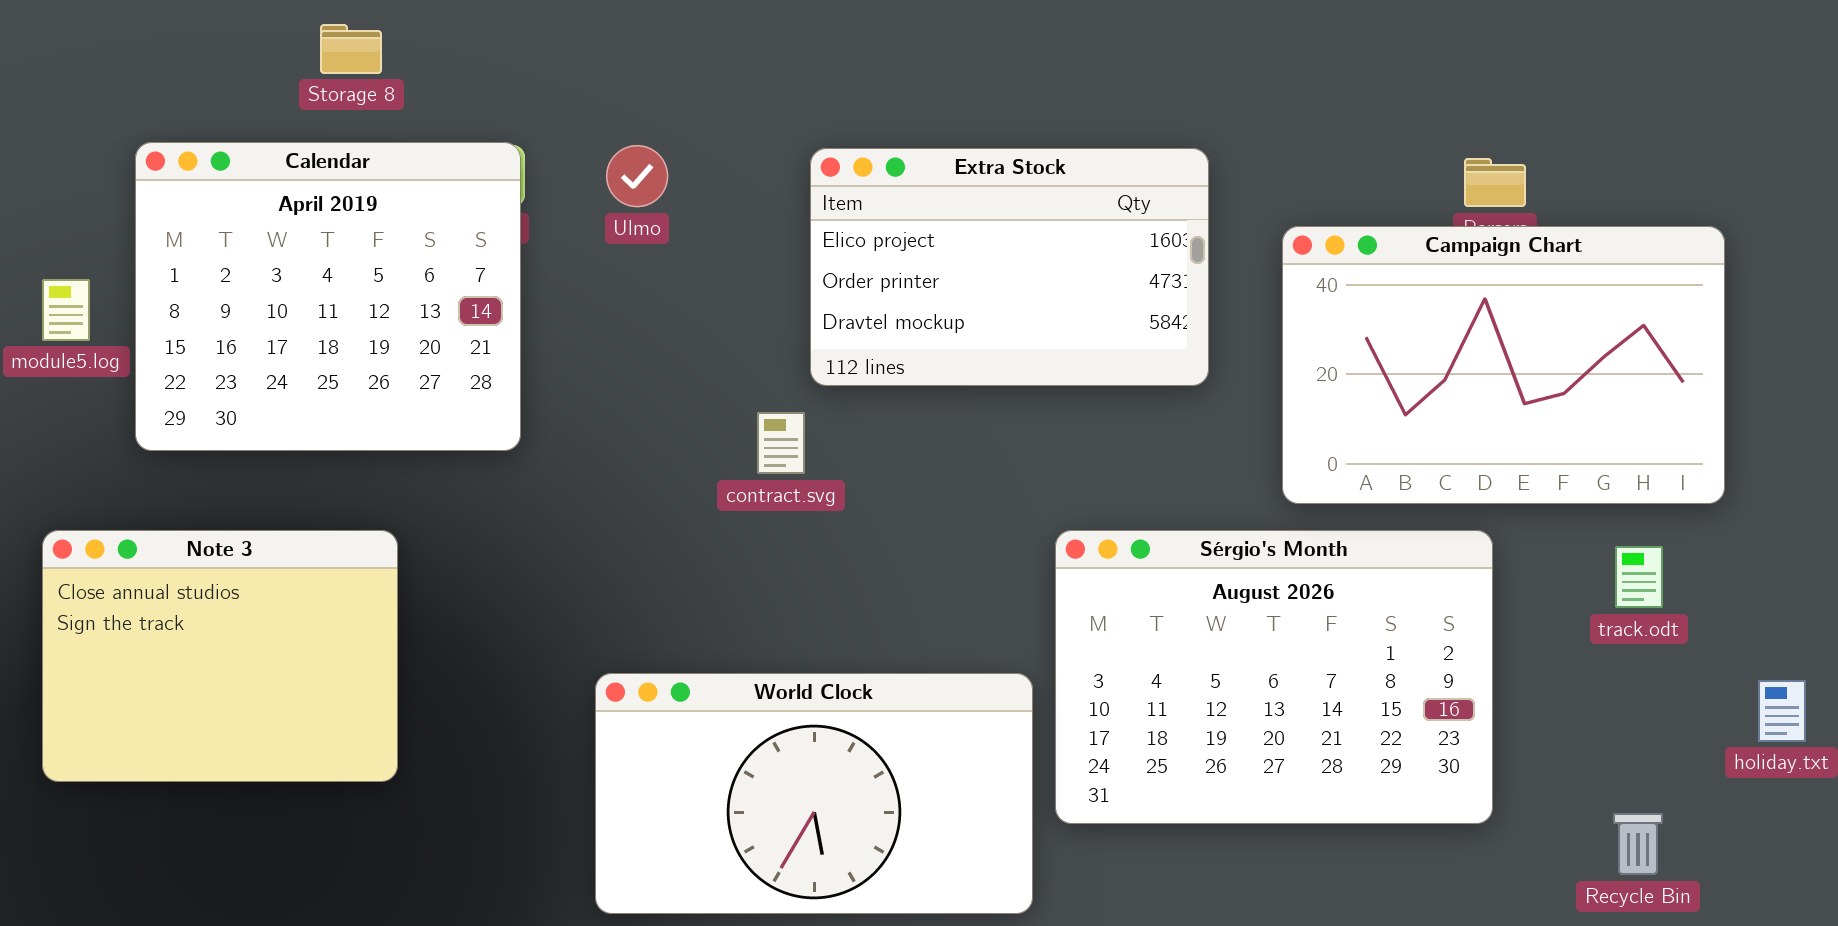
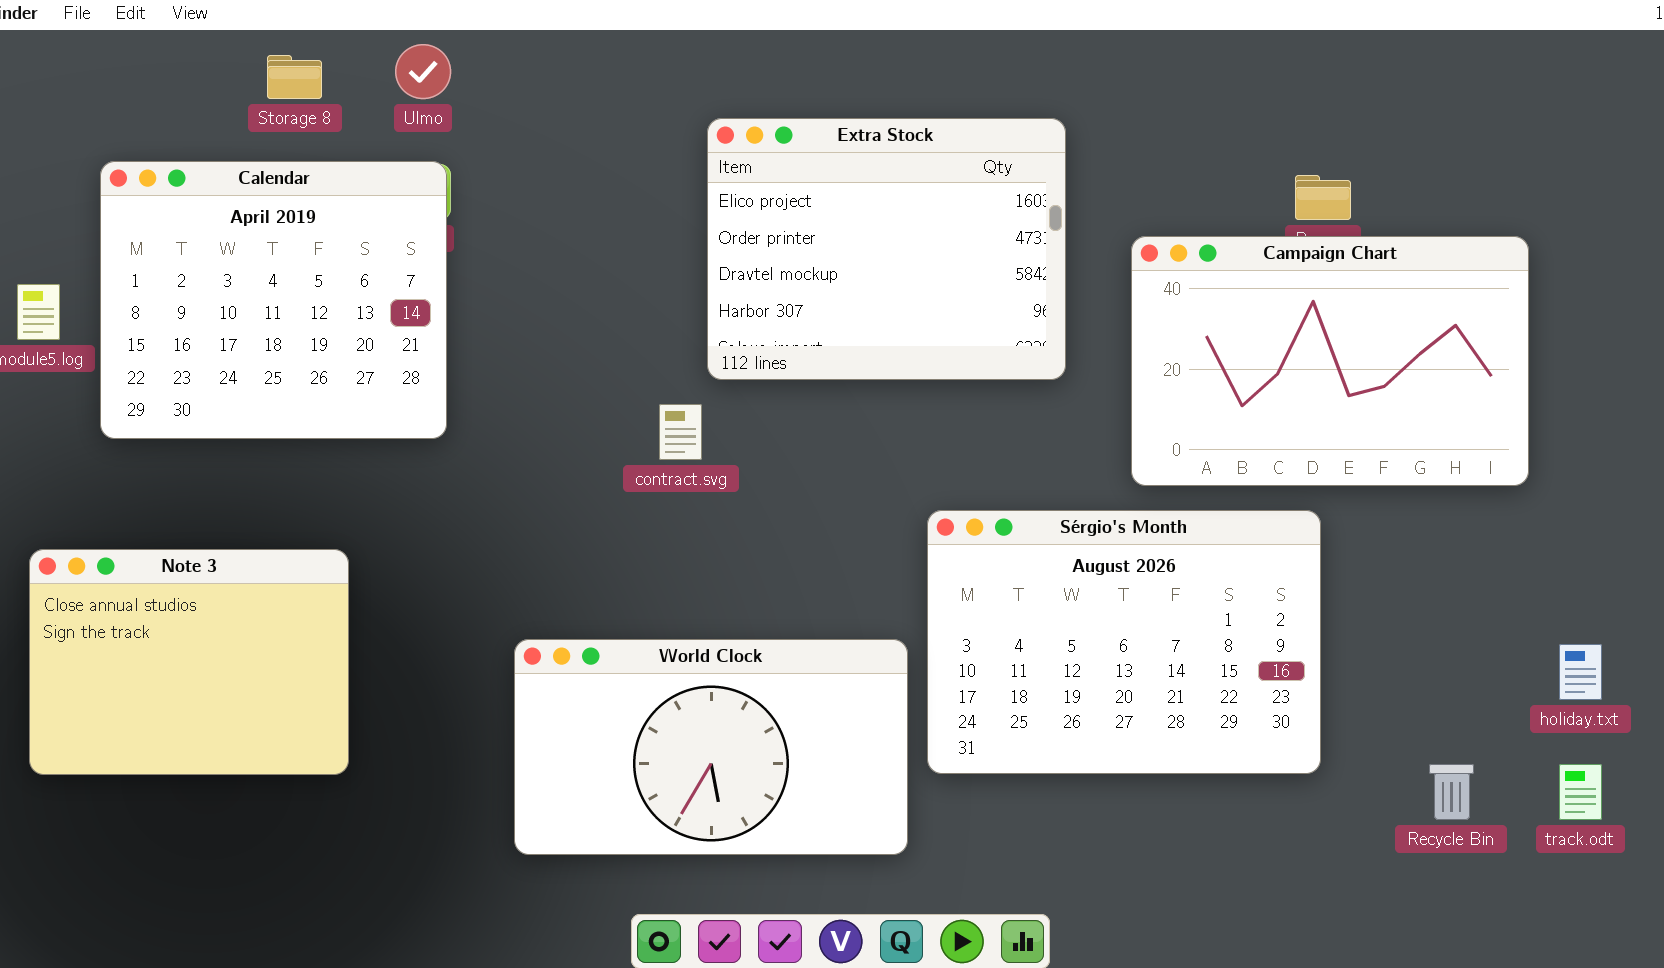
Ulmo: [606,145,668,207] -> [395,44,451,99], moved
Extra Stock: [810,148,1209,386] -> [707,118,1066,380], resized
Note 3: [42,530,398,782] -> [29,549,349,775], moved
track.odt: [1615,546,1663,608] -> [1559,764,1602,820], moved

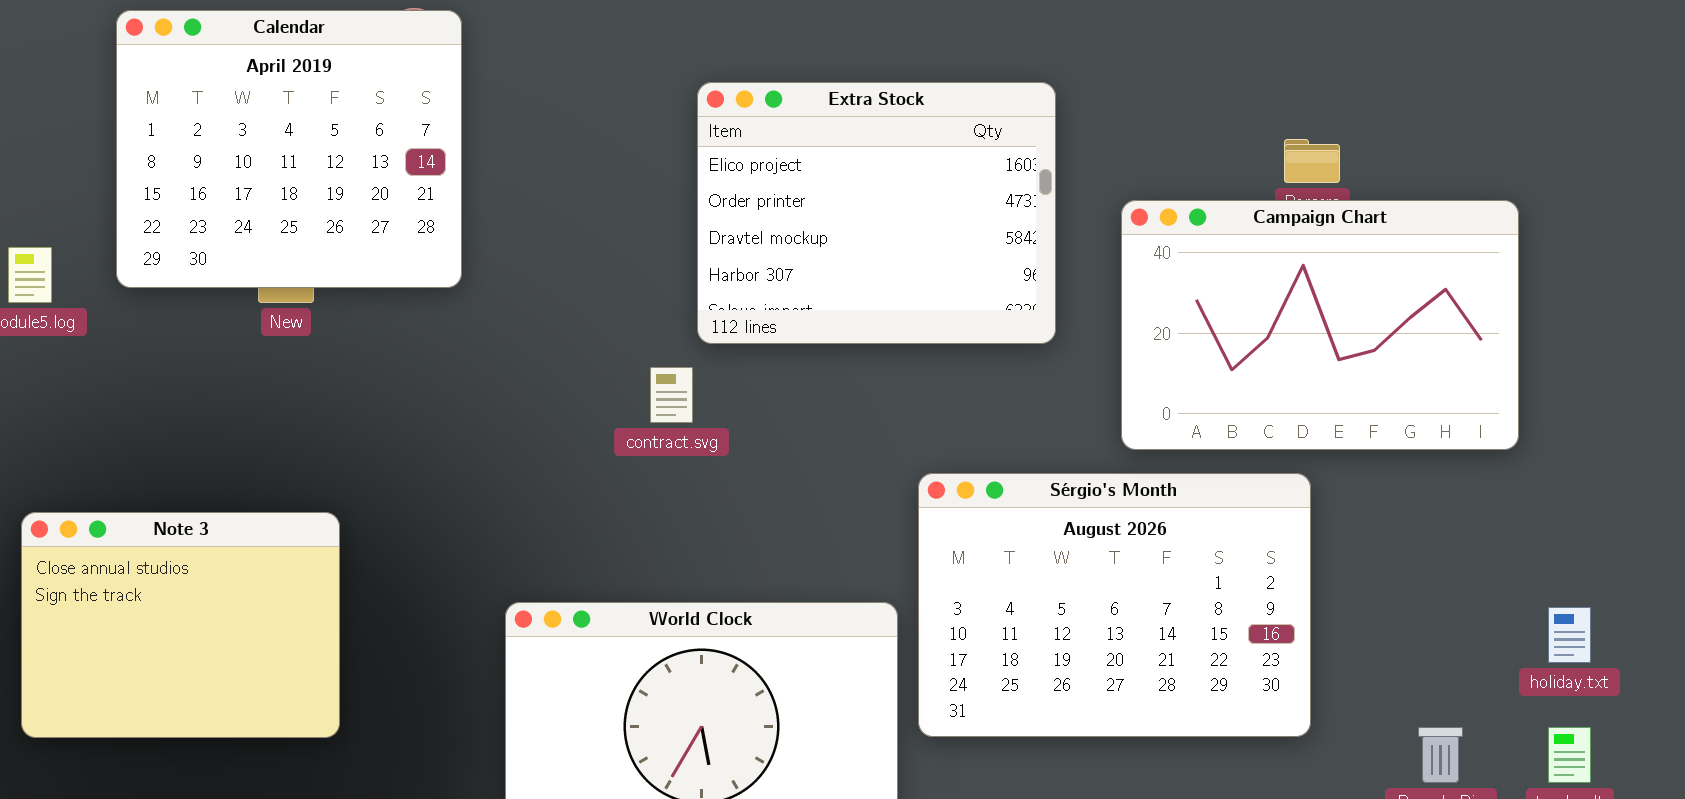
Calendar: [100,161,447,439] -> [116,10,462,288], moved

